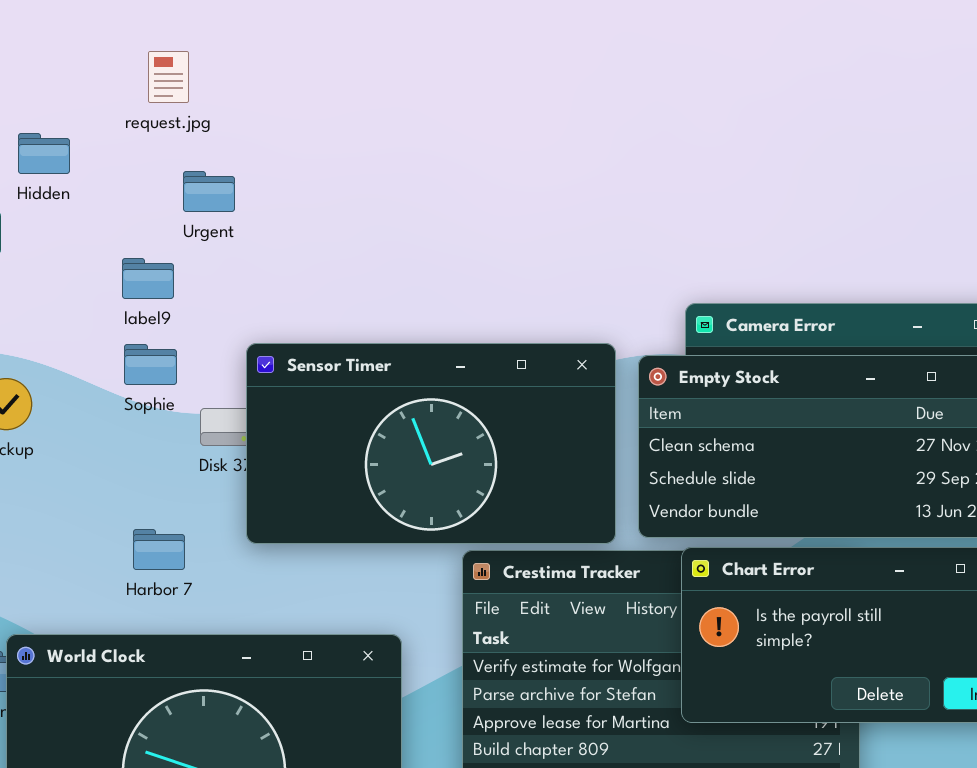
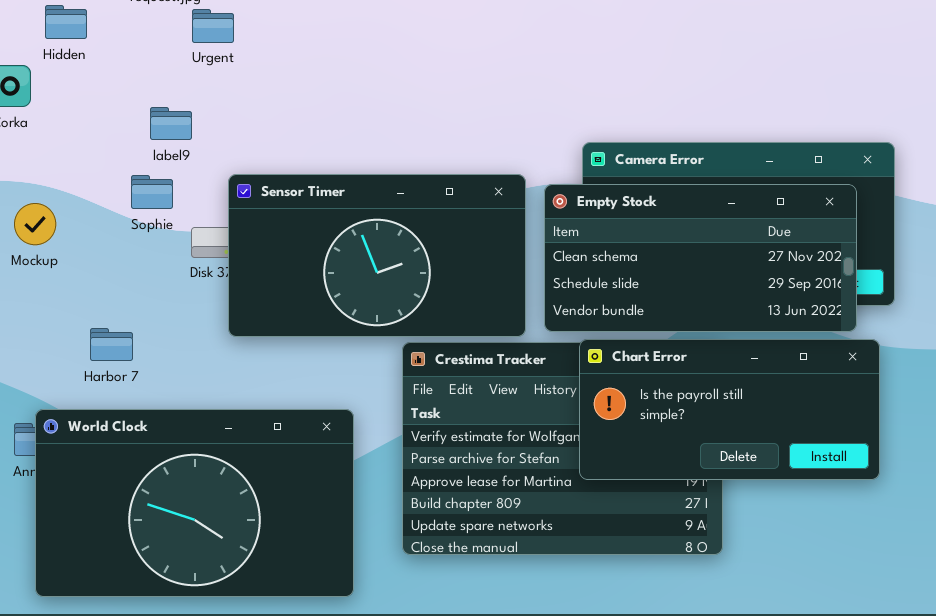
Urgent: [183,171,235,212] -> [192,9,234,43], moved
label9: [122,258,174,299] -> [150,107,192,140], moved
Harbor 7: [133,529,185,570] -> [90,328,133,361], moved

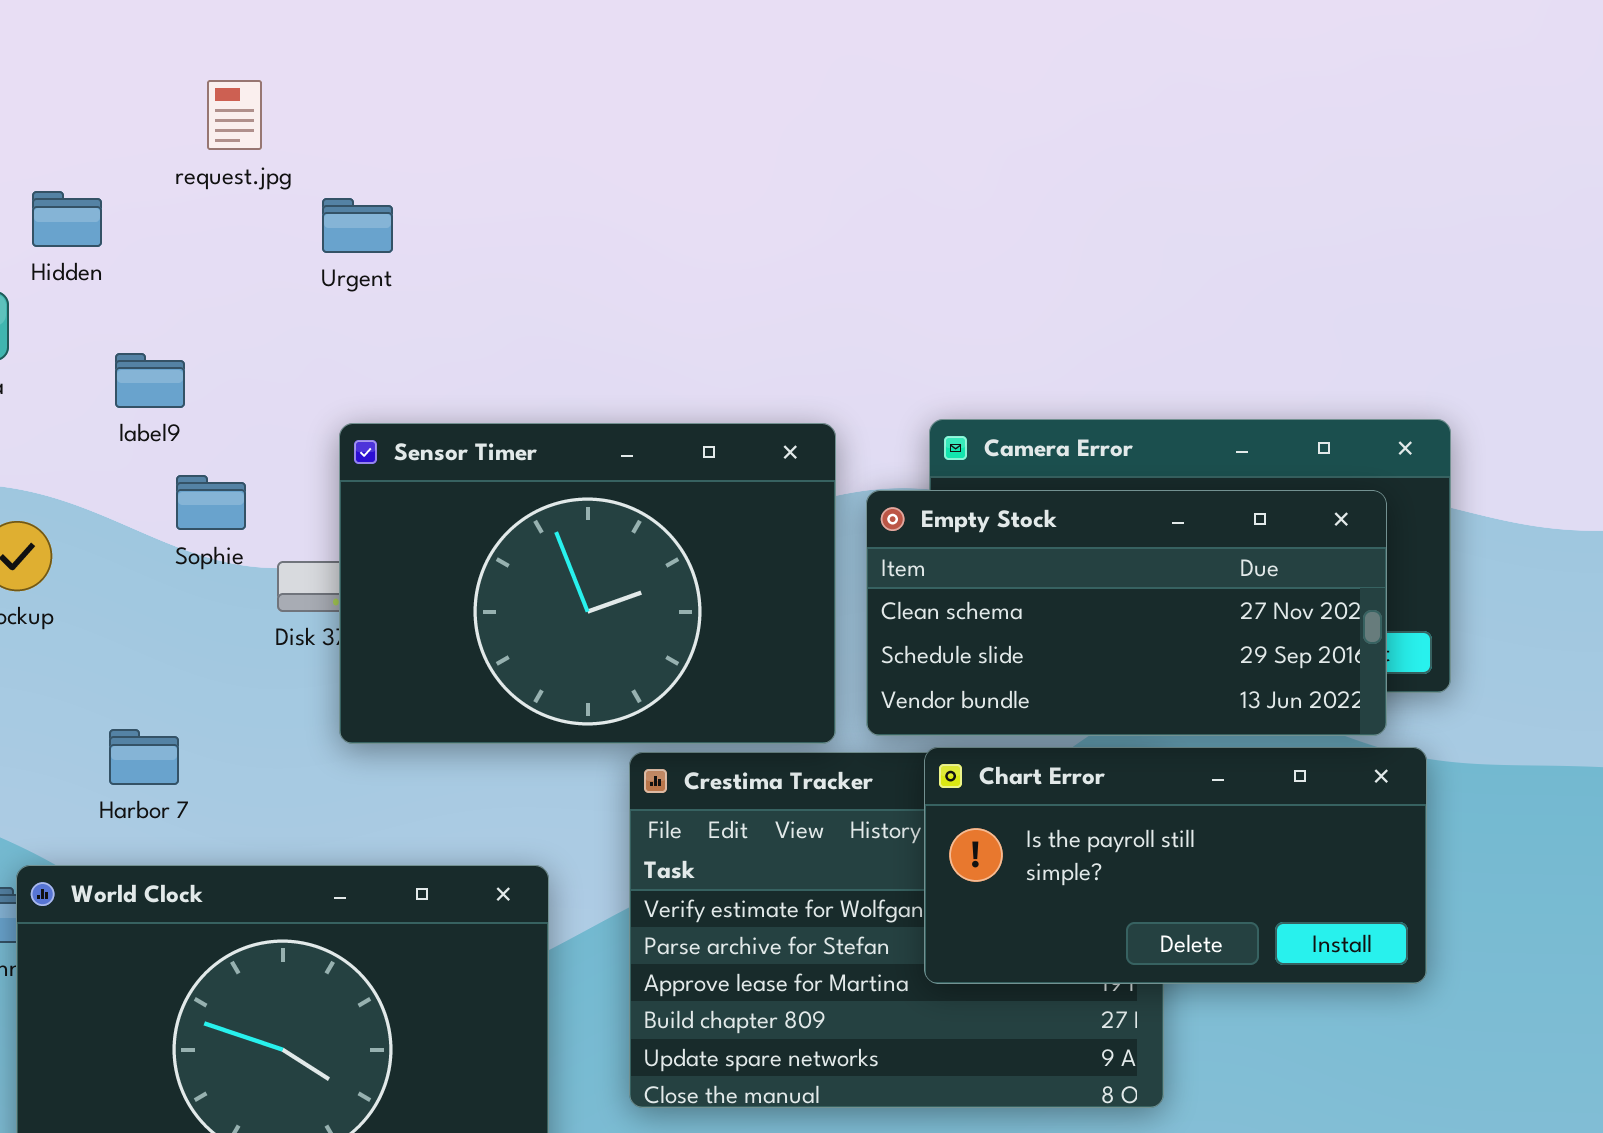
Urgent: [192,9,234,43] -> [322,198,393,253], moved
label9: [150,107,192,140] -> [115,353,185,408], moved
Sensor Timer: [228,174,526,337] -> [339,423,836,744], resized

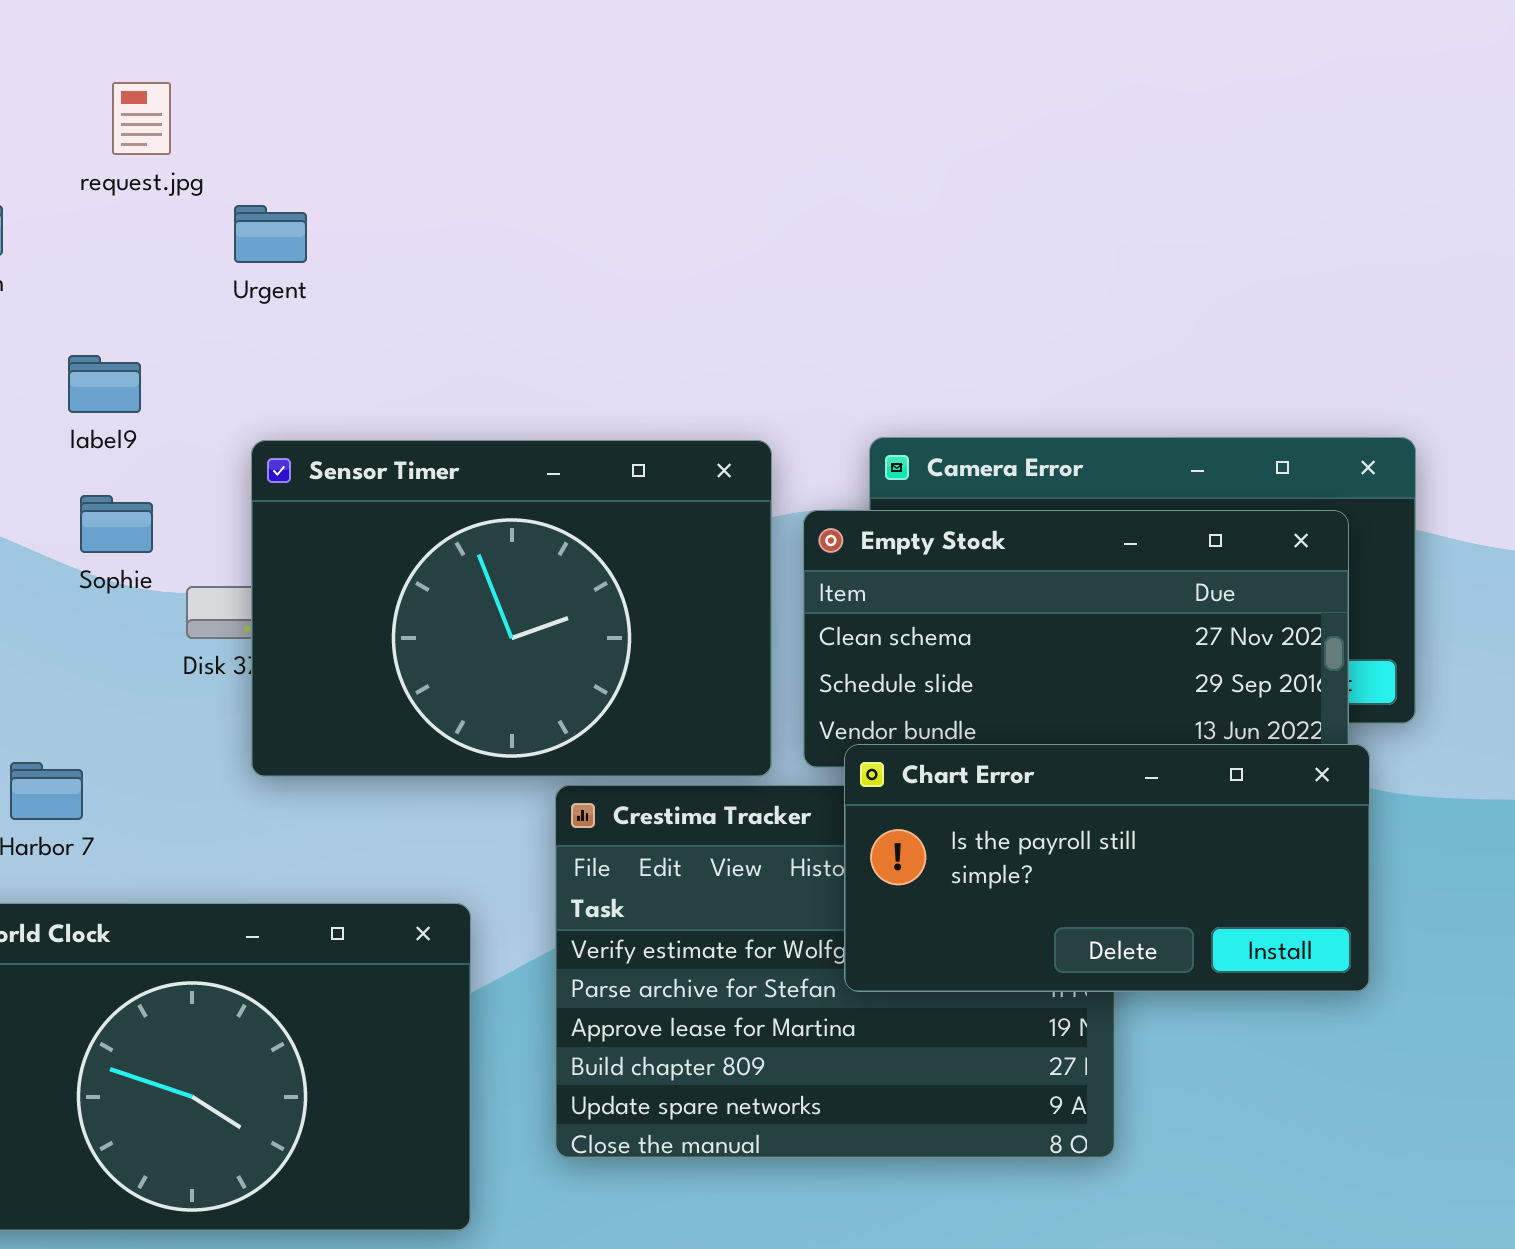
label9: [115,353,185,408] -> [68,355,141,413], moved
Chart Error: [924,747,1427,984] -> [844,744,1370,992], moved

